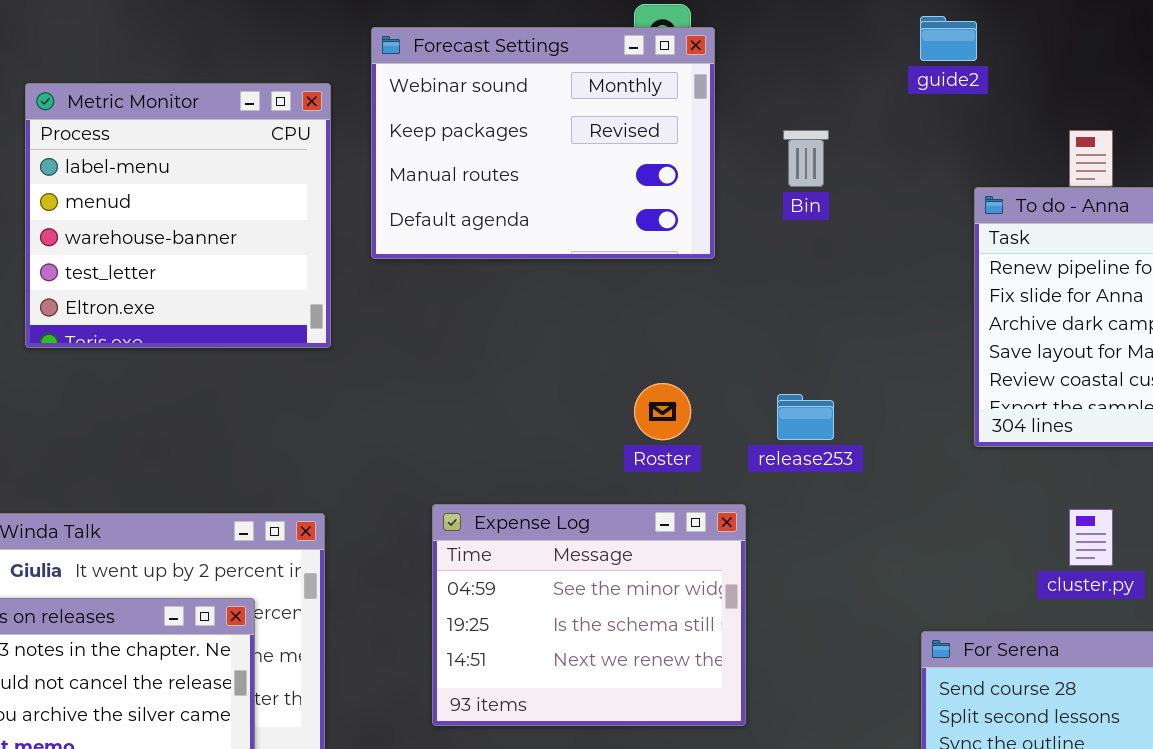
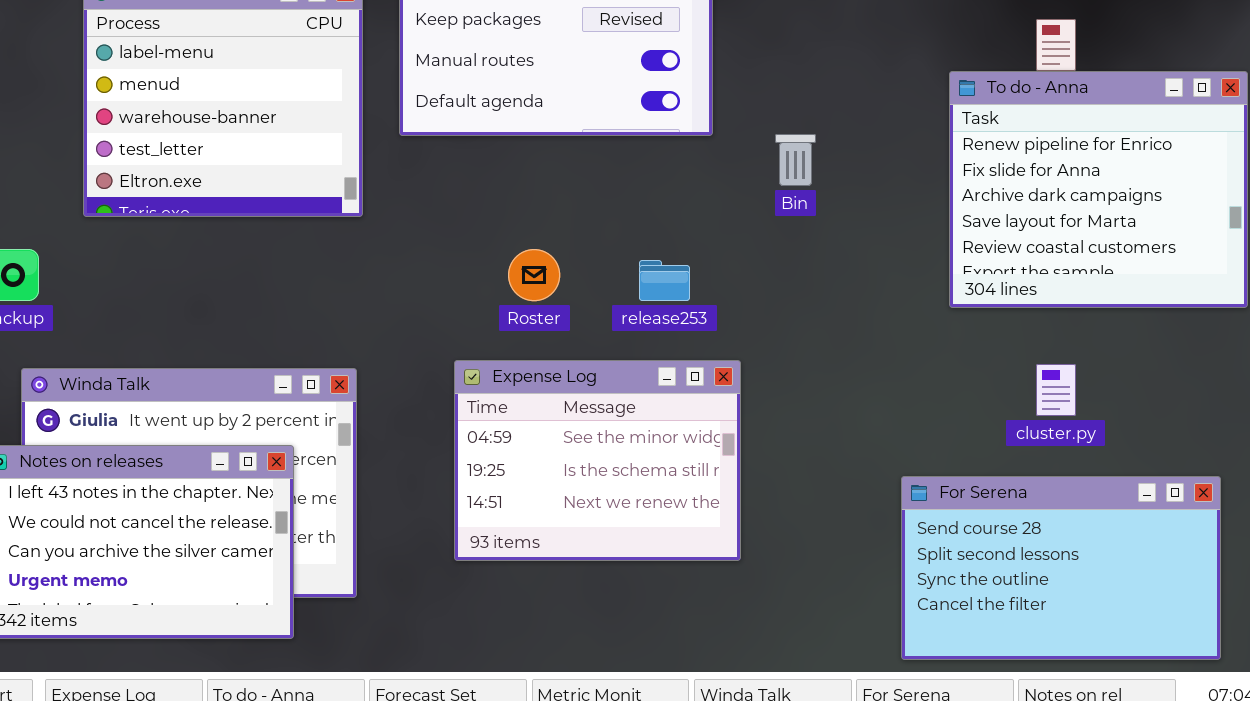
Bin: [783,130,829,187] -> [775,134,816,186], moved
Roster: [634,383,691,440] -> [508,249,560,301], moved
release253: [777,394,834,440] -> [639,260,690,301], moved

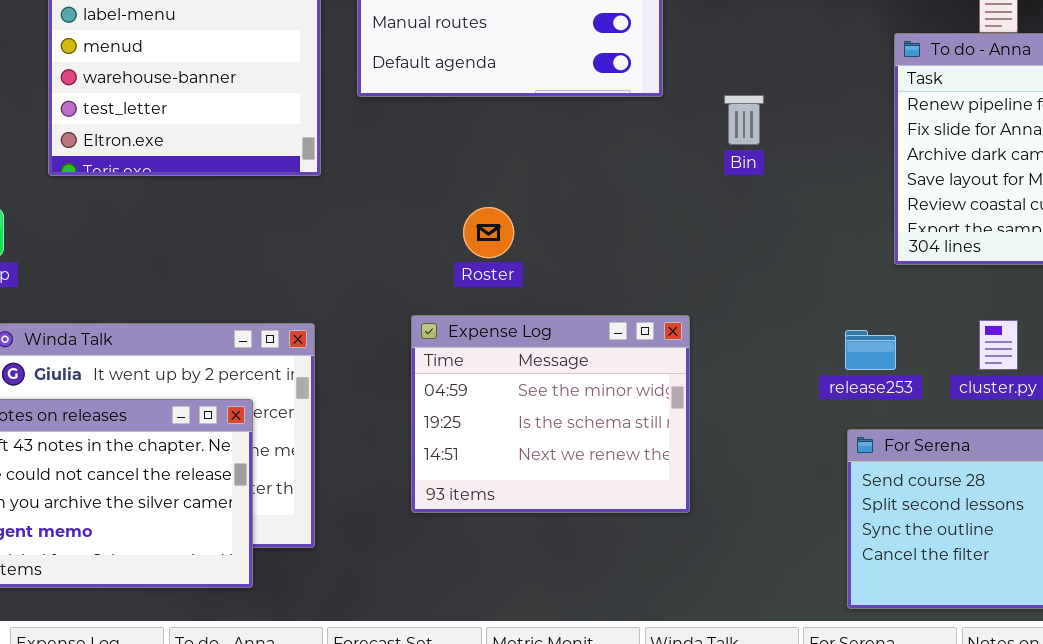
release253: [639,260,690,301] -> [845,330,896,370], moved

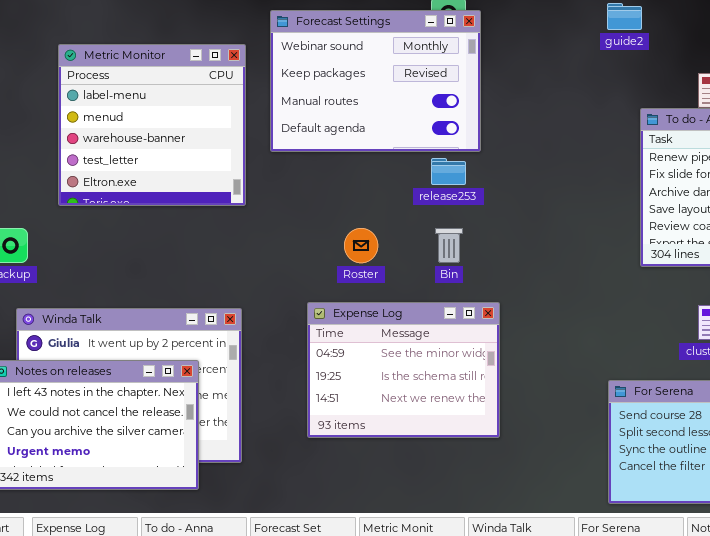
Bin: [724,95,764,145] -> [435,228,463,263], moved
release253: [845,330,896,370] -> [431,158,466,185], moved

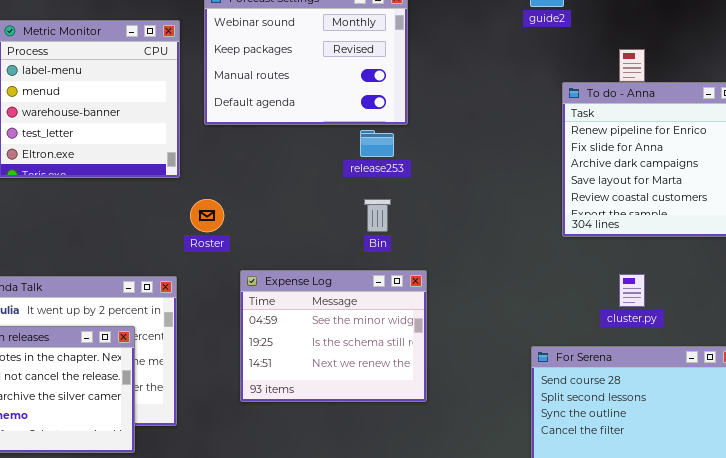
Roster: [344,228,378,263] -> [190,199,224,232], moved

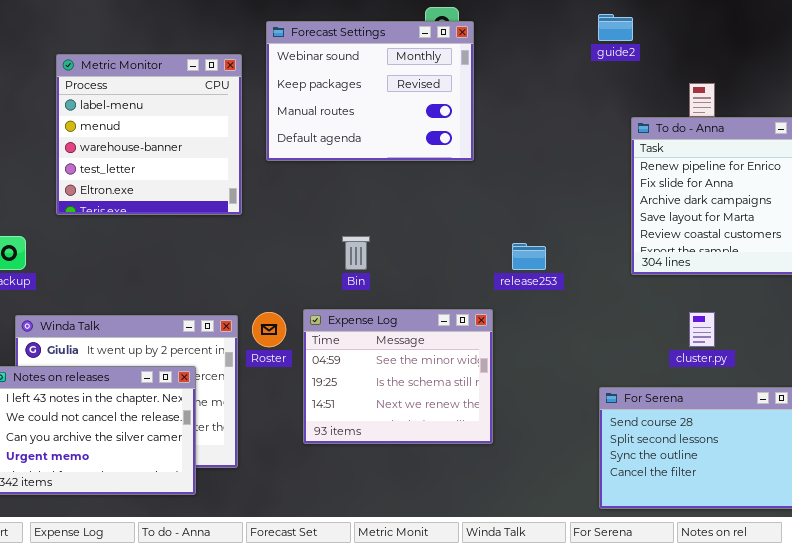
release253: [360,130,394,157] -> [512,243,546,270], moved
Roster: [190,199,224,232] -> [252,312,286,347], moved
Bin: [364,199,391,232] -> [342,236,370,270], moved

